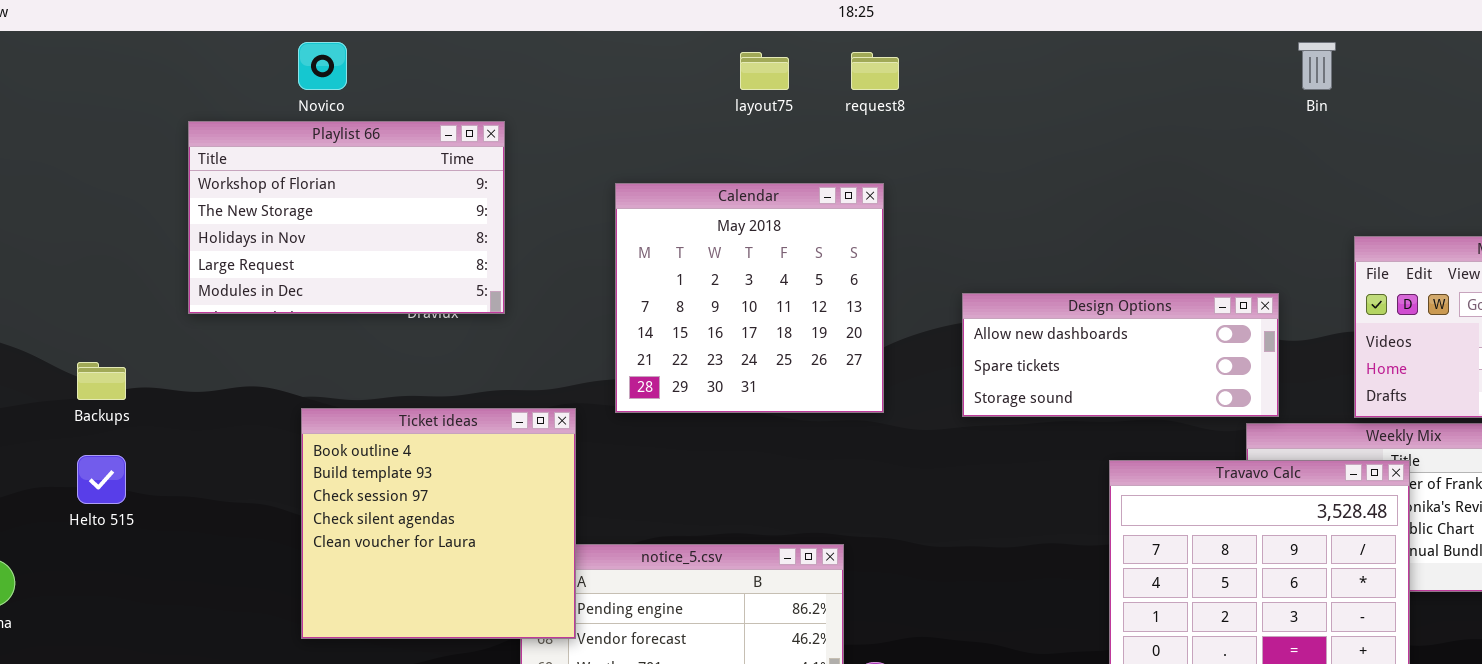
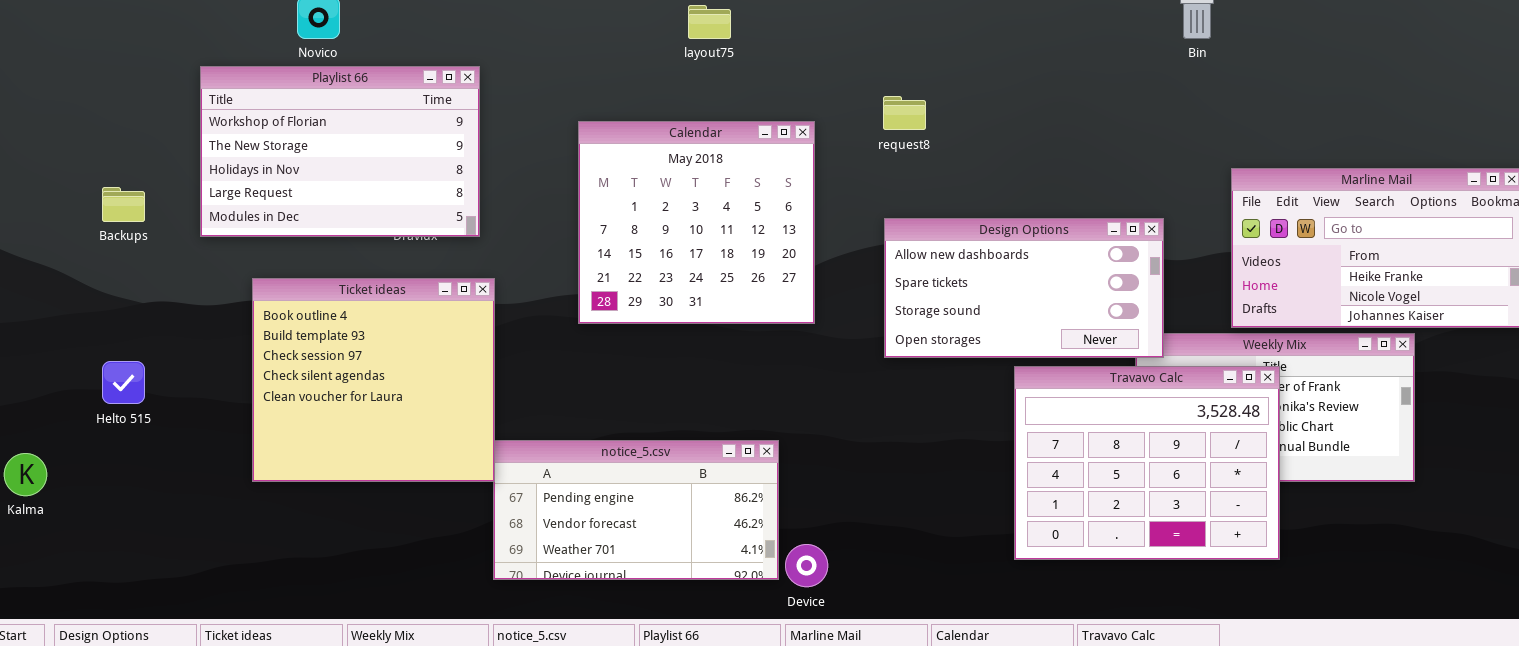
request8: [851,52,899,90] -> [883,96,926,130], moved
Design Options: [962,293,1279,417] -> [884,218,1164,358], resized
Backups: [77,362,126,400] -> [102,187,145,222], moved
Ticket ideas: [301,408,576,639] -> [252,278,495,482], moved

